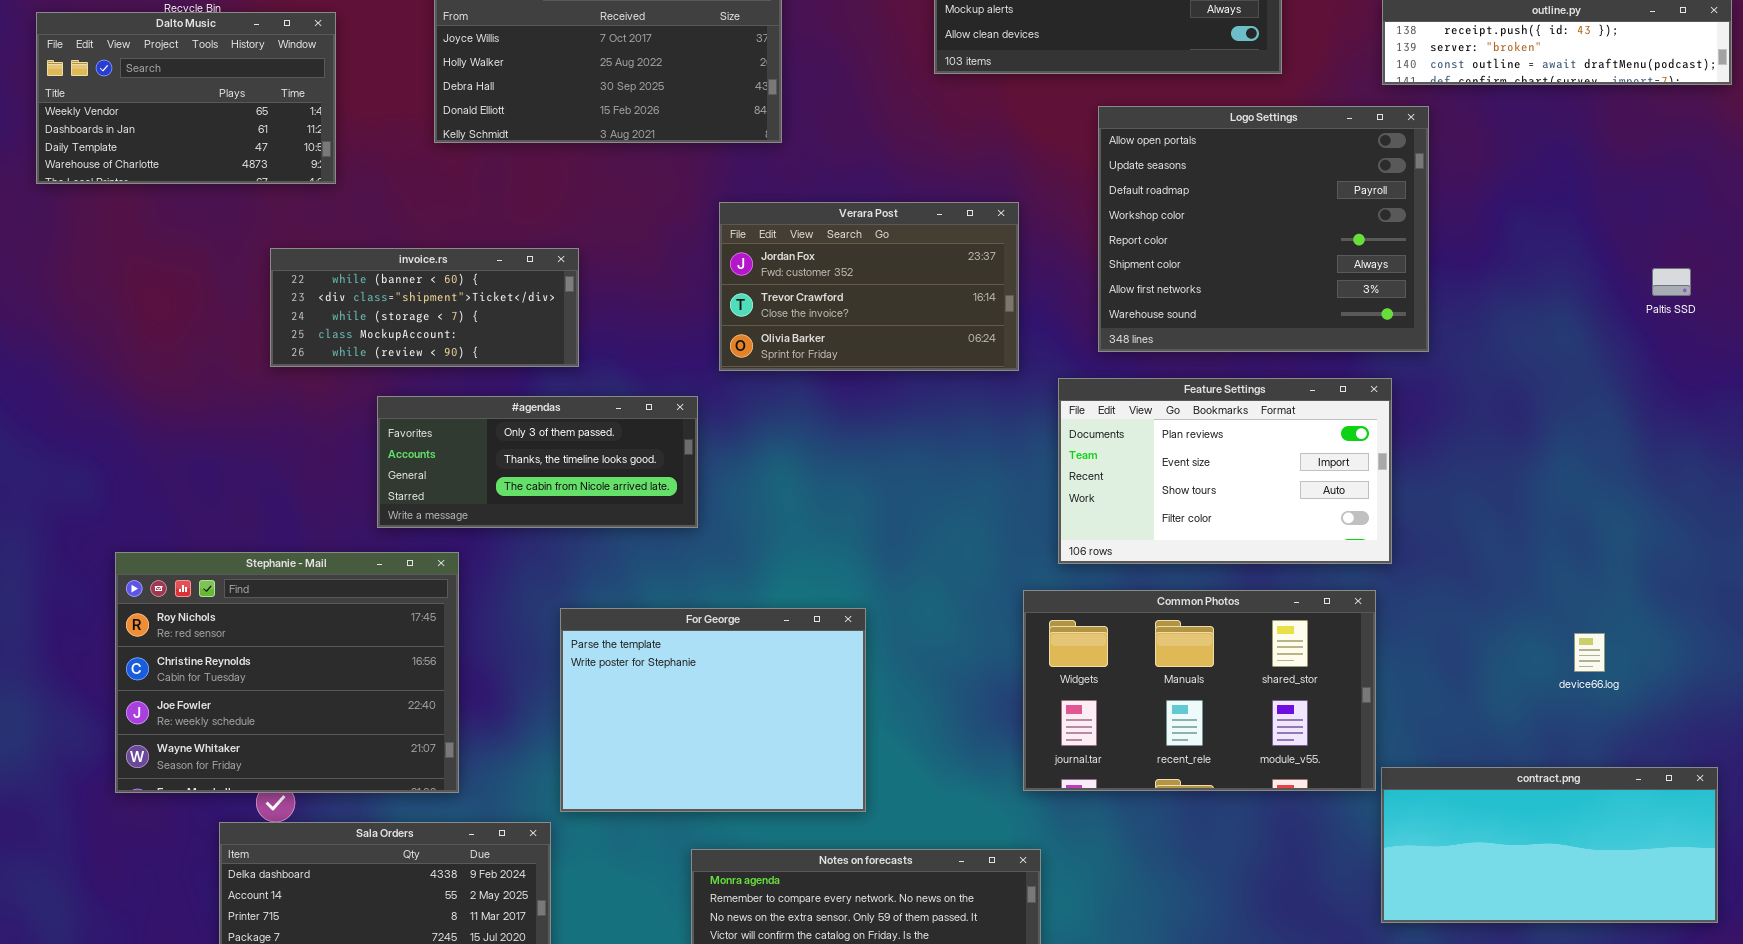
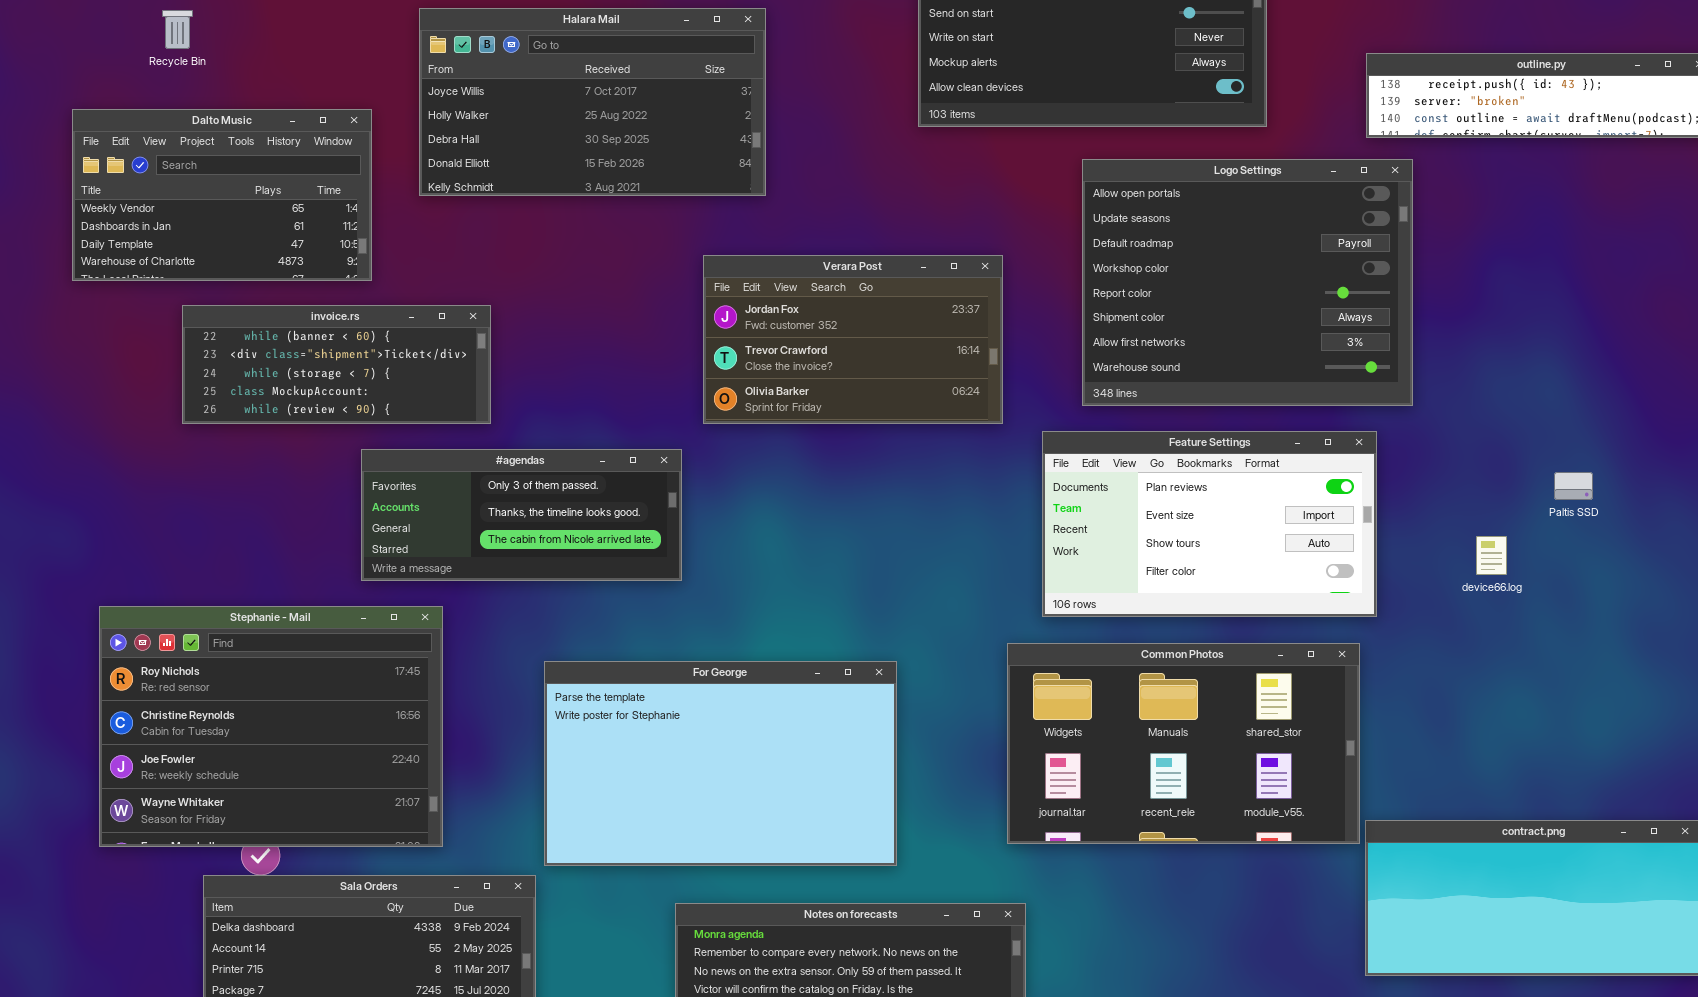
Dalto Music: [36,12,336,184] -> [72,109,372,281], moved
invoice.rs: [270,248,579,367] -> [182,305,491,424], moved
Paltis SSD: [1652,268,1691,296] -> [1554,472,1593,500], moved
For George: [560,608,866,812] -> [544,661,897,866], resized
device66.log: [1574,633,1605,672] -> [1476,536,1507,575], moved

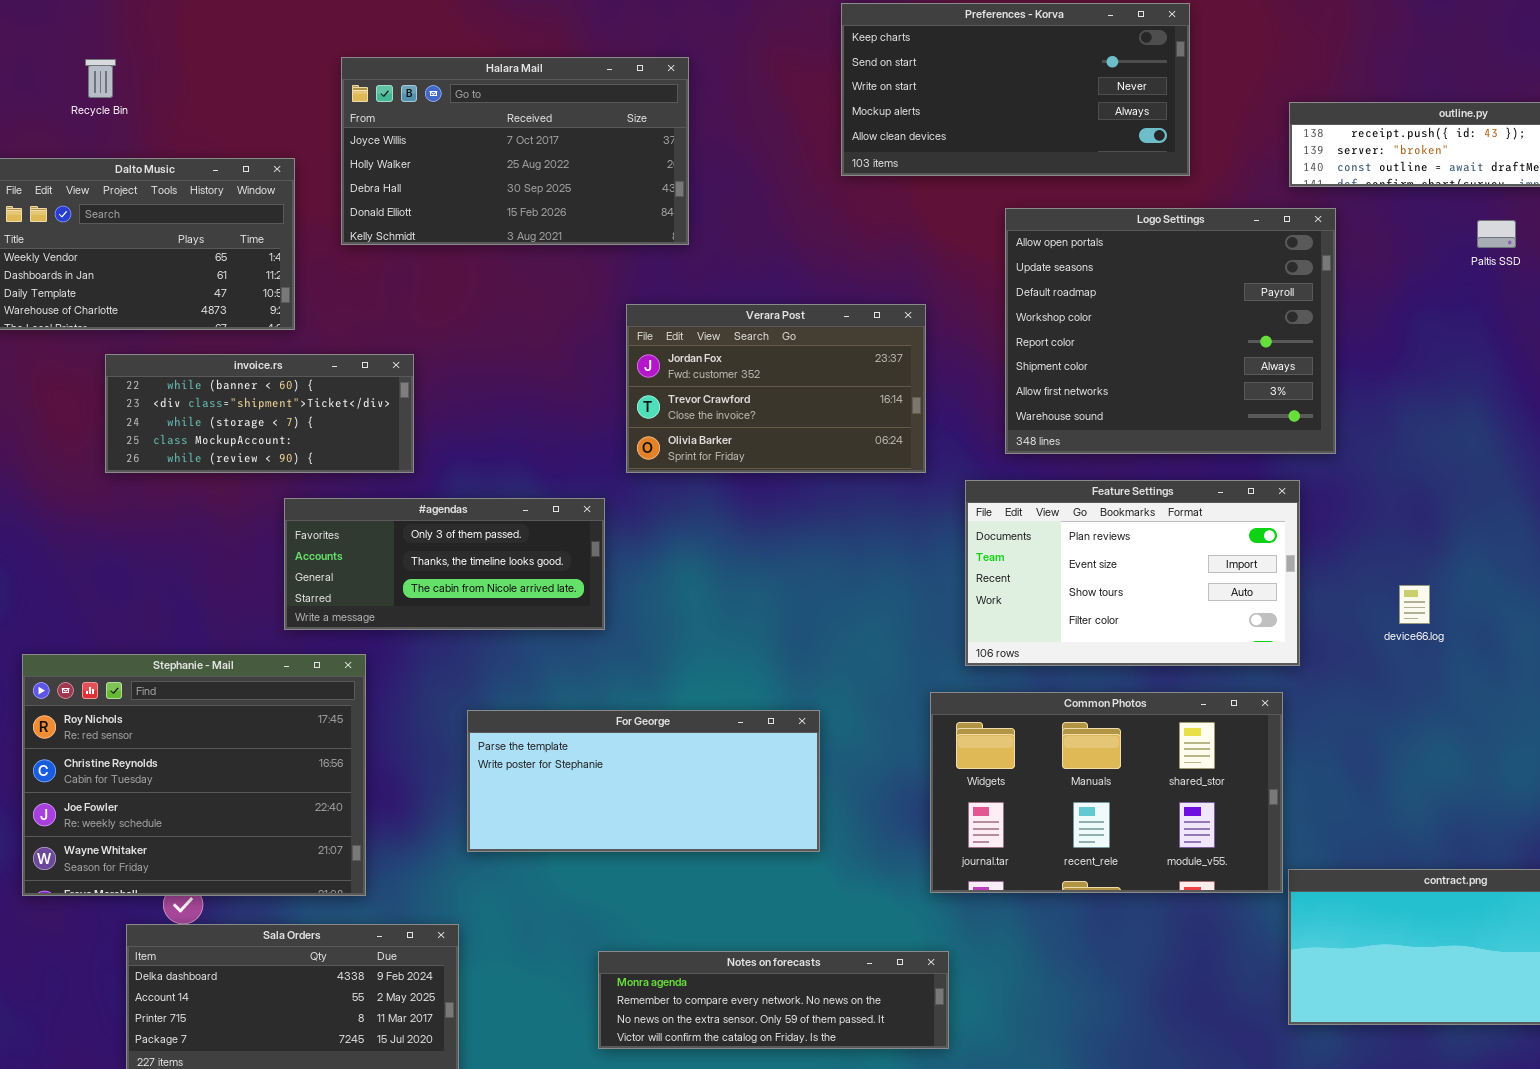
Paltis SSD: [1554,472,1593,500] -> [1477,220,1516,248], moved
For George: [544,661,897,866] -> [467,710,820,852], resized

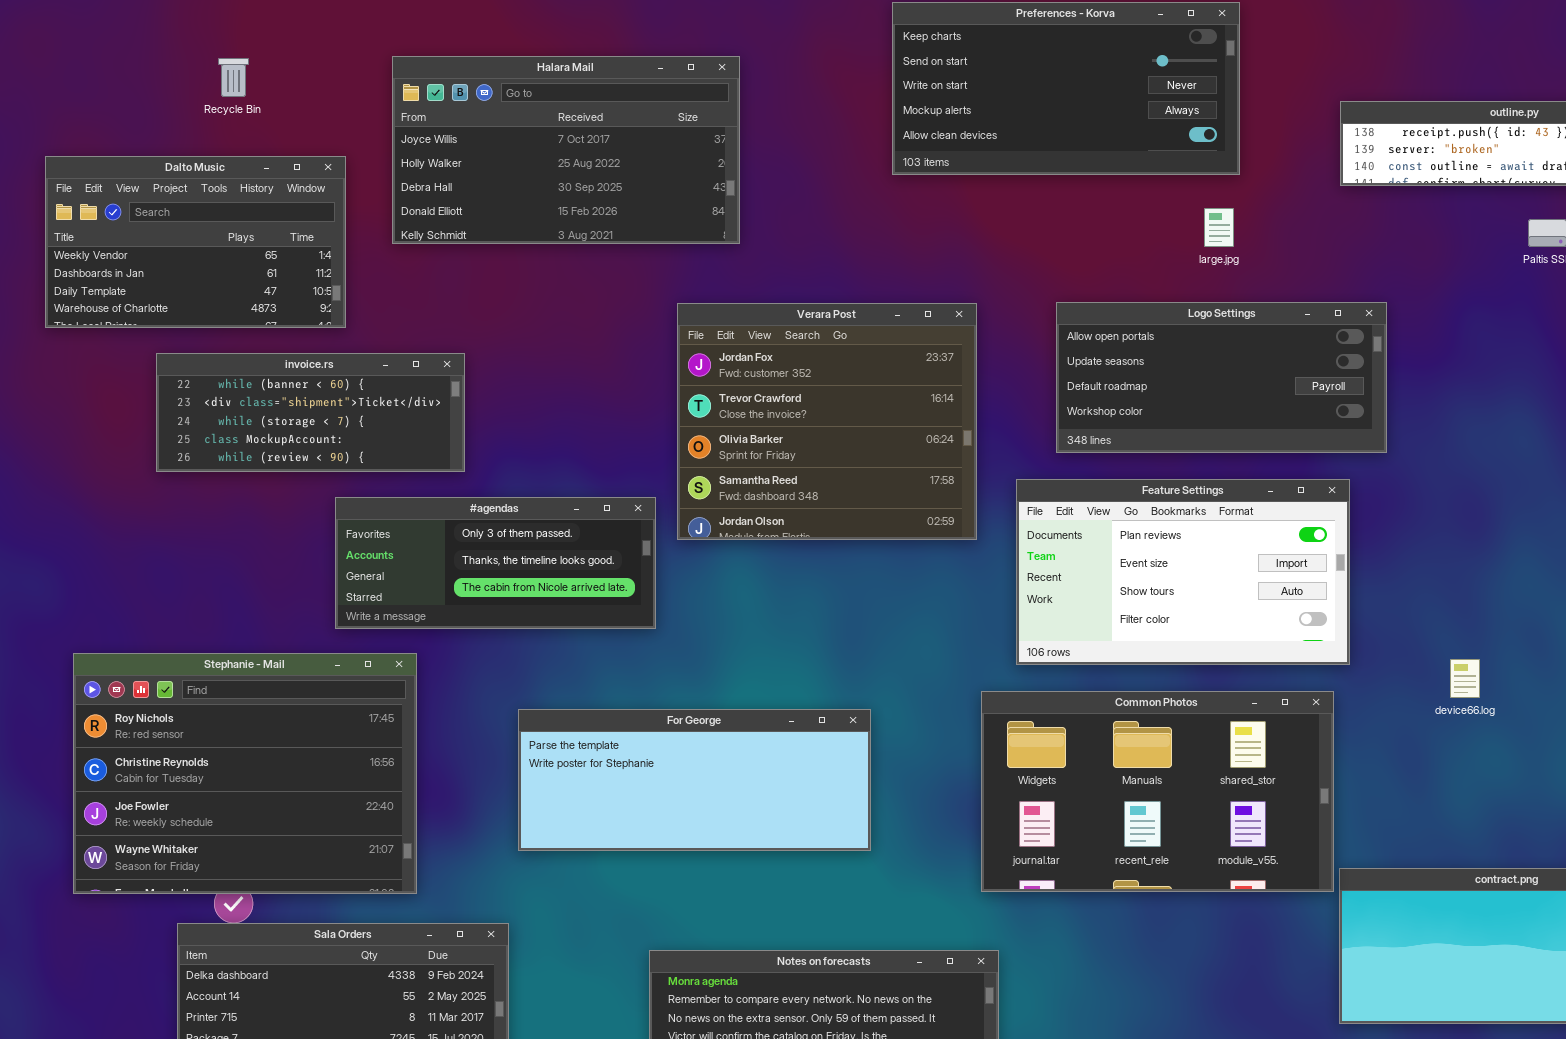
Recycle Bin: [85,59,116,98] -> [218,58,249,97], moved
Logo Settings: [1005,208,1336,454] -> [1056,302,1387,453], resized
Verara Post: [626,304,926,473] -> [677,303,977,540], resized
device66.log: [1399,585,1430,624] -> [1450,659,1480,698], moved

